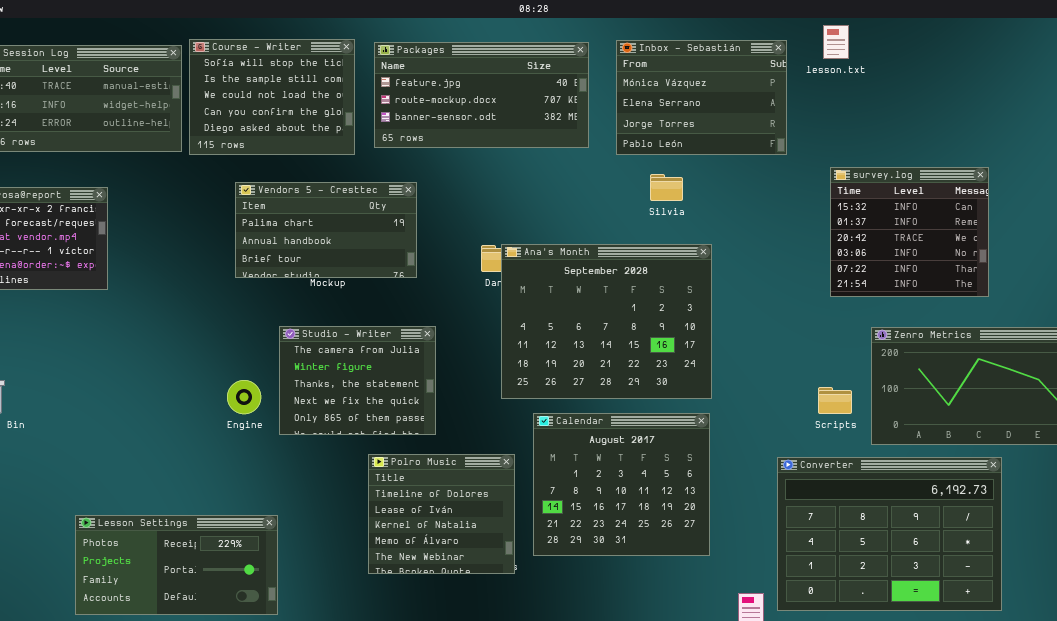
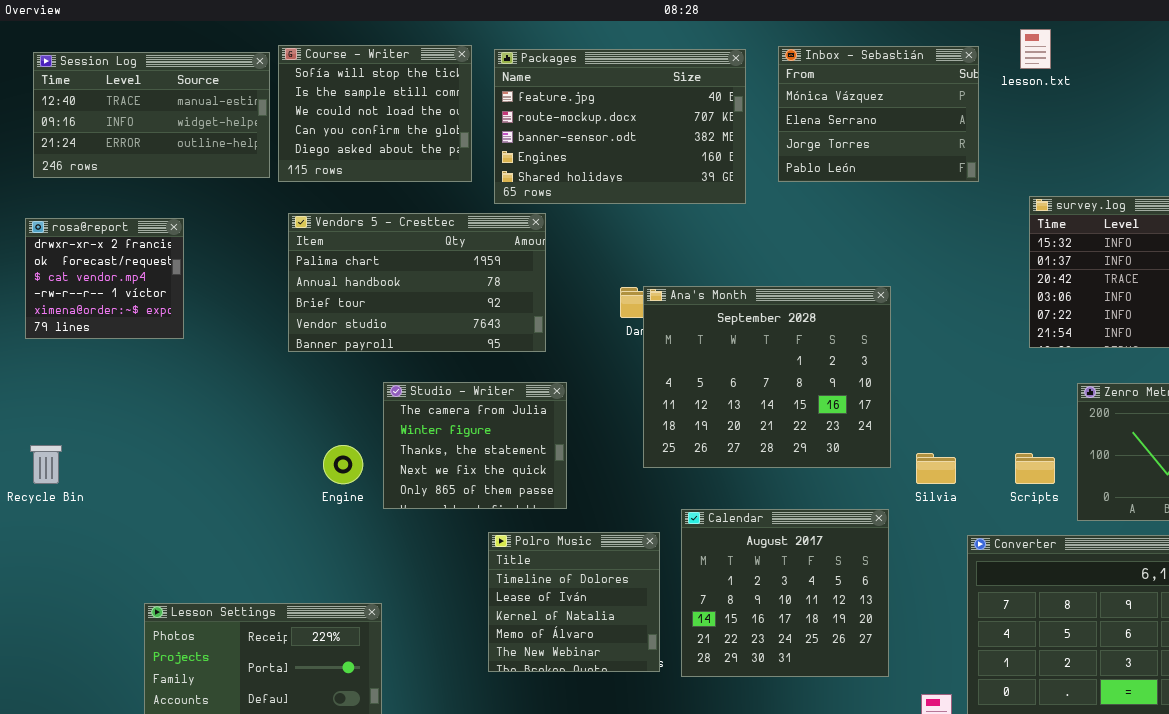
Packages: [374,42,589,148] -> [494,49,746,204], resized
Silvia: [650,174,683,201] -> [916,453,956,484], moved
Vendors 5 - Cresttec: [235,182,417,278] -> [288,213,546,352], resized
Calendar: [533,413,710,556] -> [681,509,889,677], moved

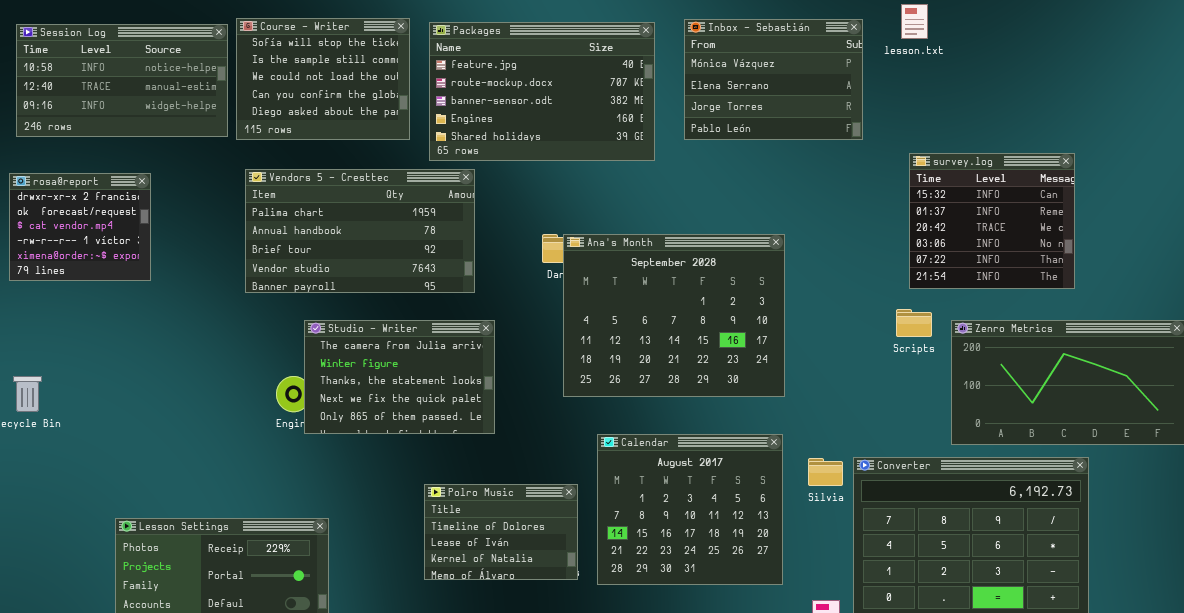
Session Log: [33,52,270,178] -> [16,24,228,137], scrolled up 1 row
Studio - Writer: [383,382,567,509] -> [304,320,495,434], resized
Silvia: [916,453,956,484] -> [808,458,843,486], moved
Scripts: [1015,453,1055,484] -> [896,309,932,337], moved
Polro Music: [488,532,660,672] -> [424,484,578,580], resized

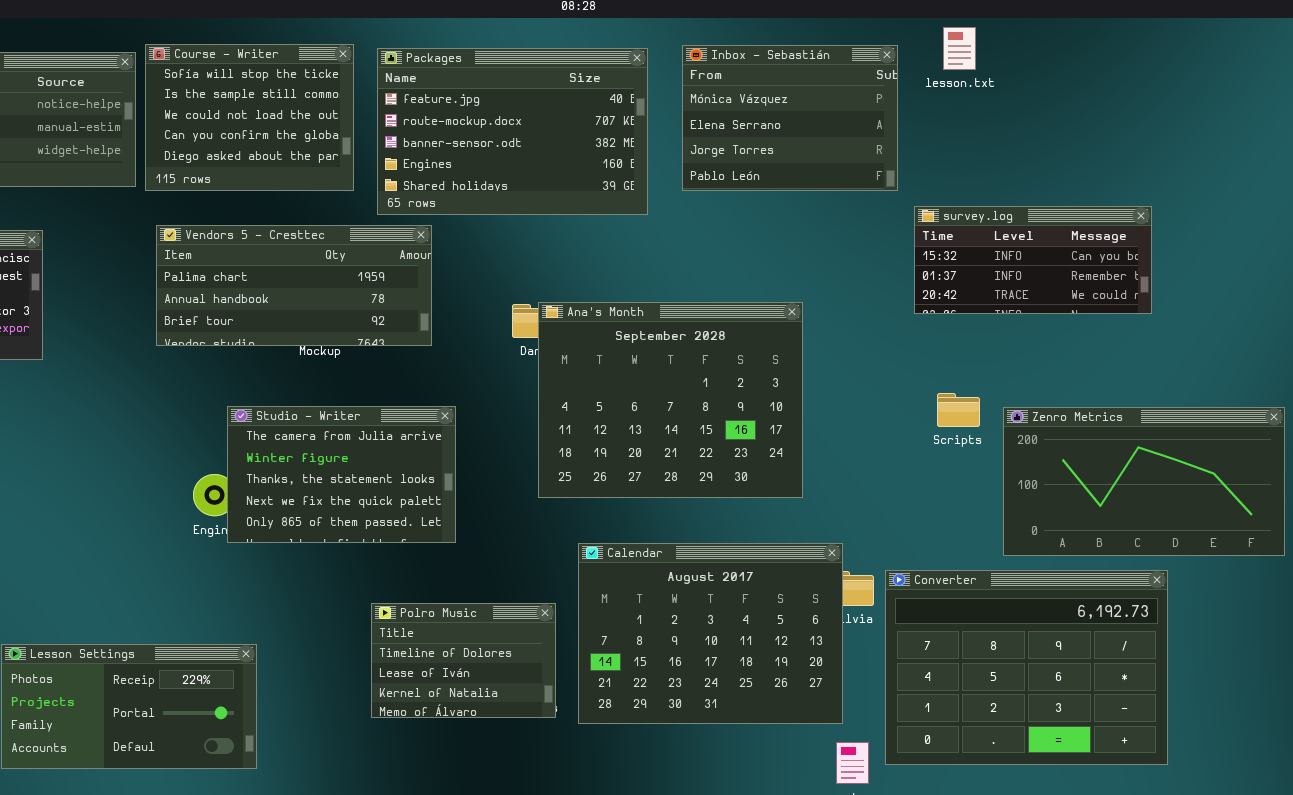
survey.log: [909,153,1075,289] -> [914,206,1152,314], resized
Vendors 5 - Cresttec: [245,169,475,293] -> [156,225,432,346], resized
Calendar: [597,434,783,585] -> [578,543,843,724], resized

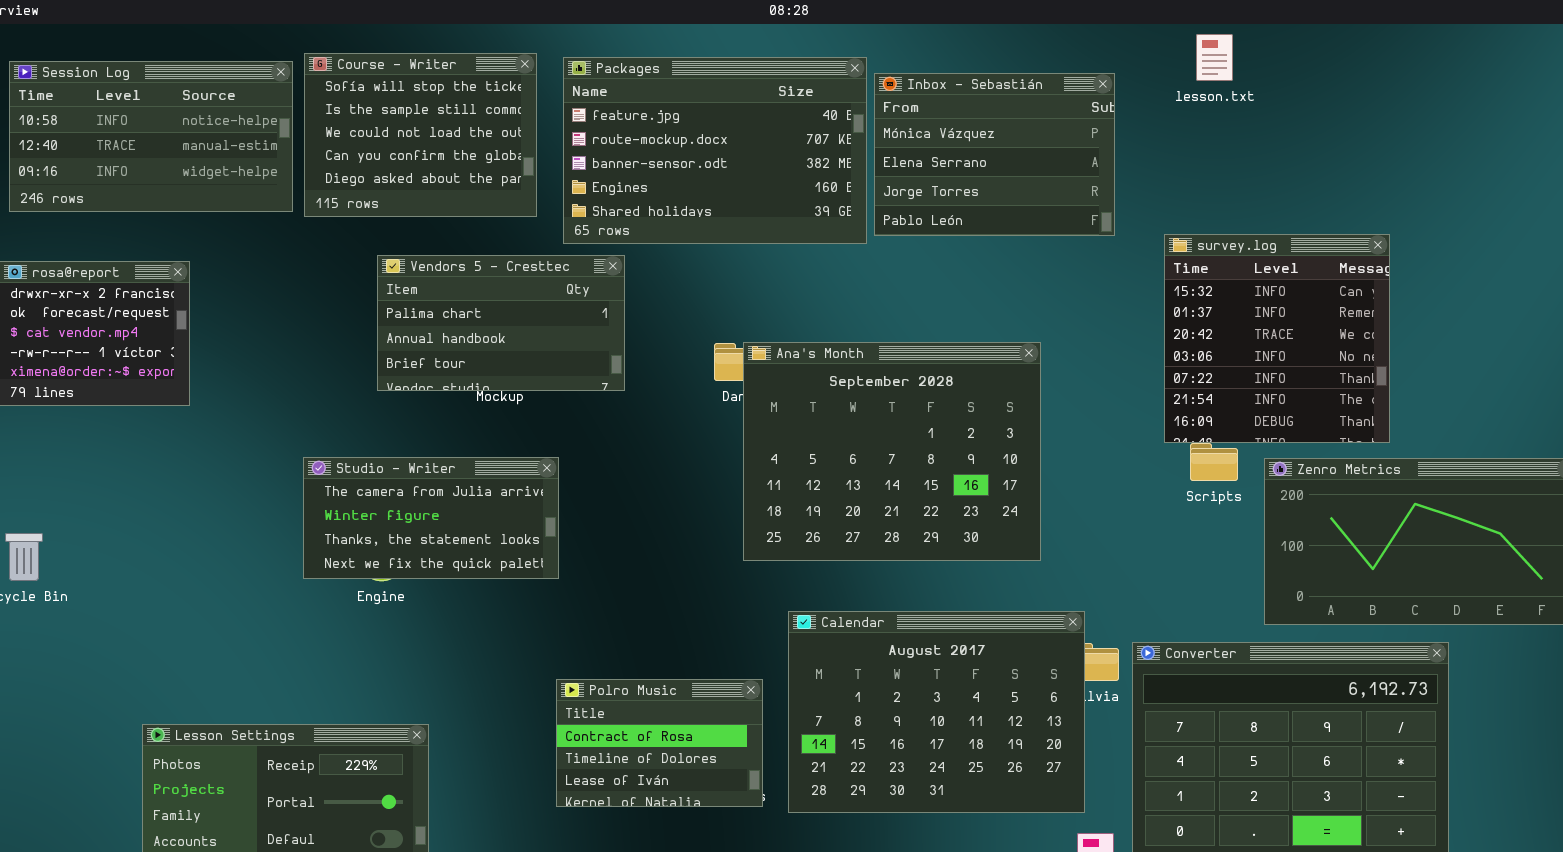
Inbox - Sebastián: [682,45,898,191] -> [874,73,1115,236], moved
survey.log: [914,206,1152,314] -> [1164,234,1390,443], resized
Vendors 5 - Cresttec: [156,225,432,346] -> [377,255,625,391], resized
Studio - Writer: [227,406,456,543] -> [303,457,559,579], moved, resized
Polro Music: [371,603,556,718] -> [556,679,763,807], scrolled up 1 row

